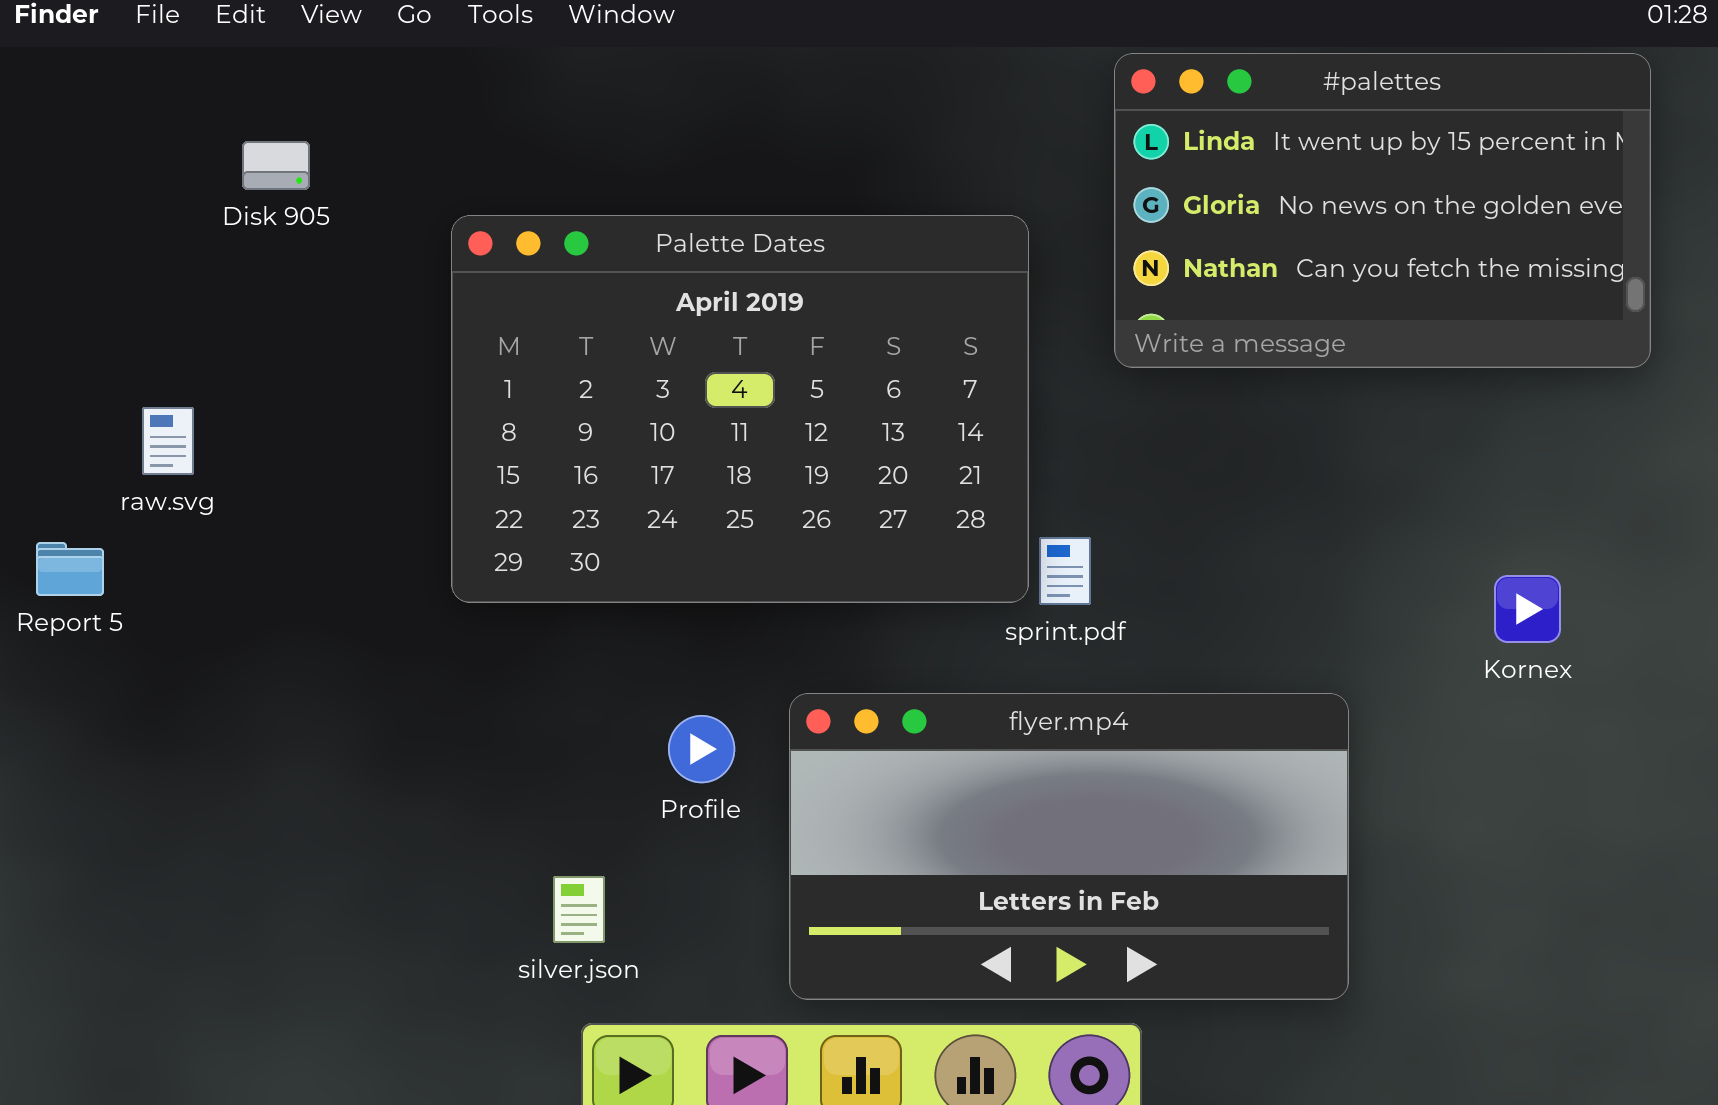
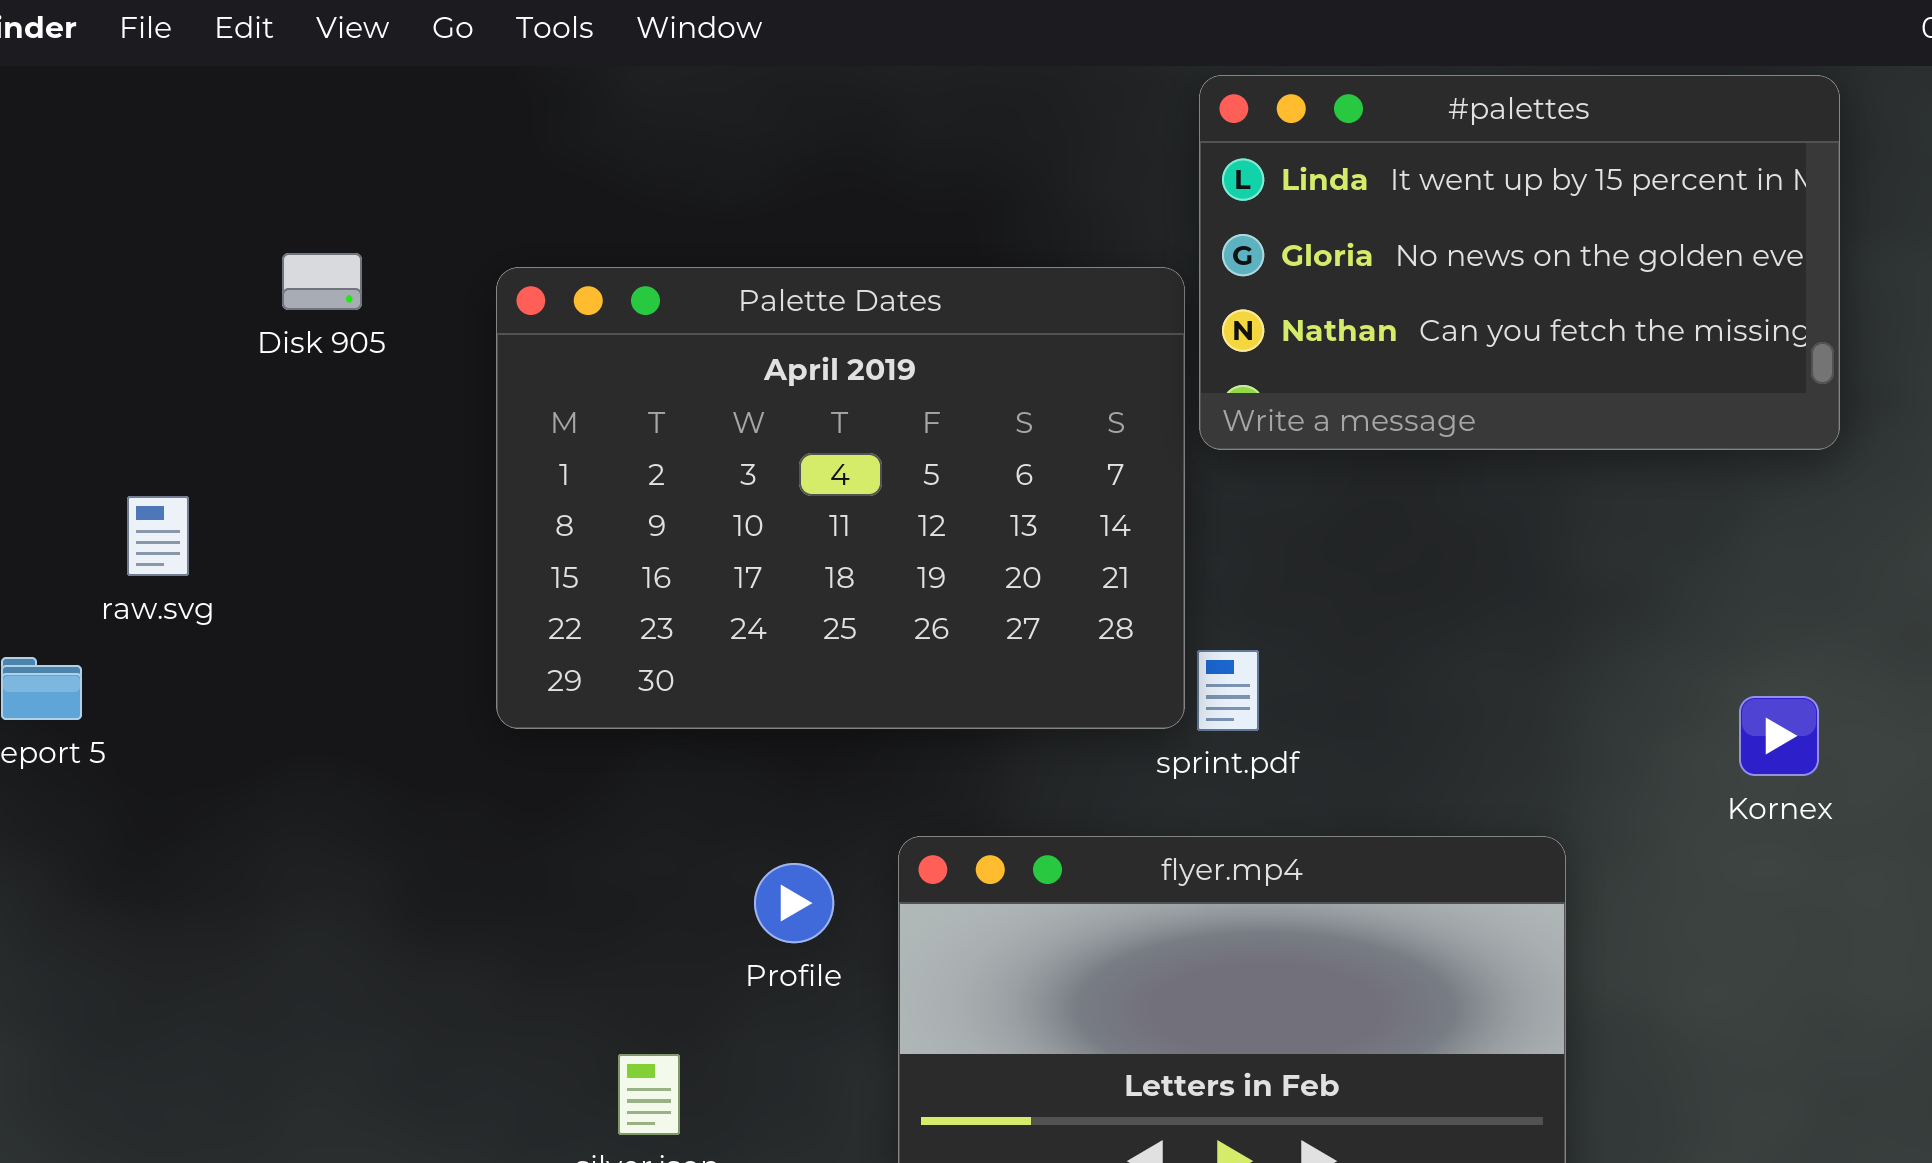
#palettes: [1114,53,1651,368] -> [1199,75,1840,450], moved
Disk 905: [242,141,310,190] -> [282,253,362,310], moved

